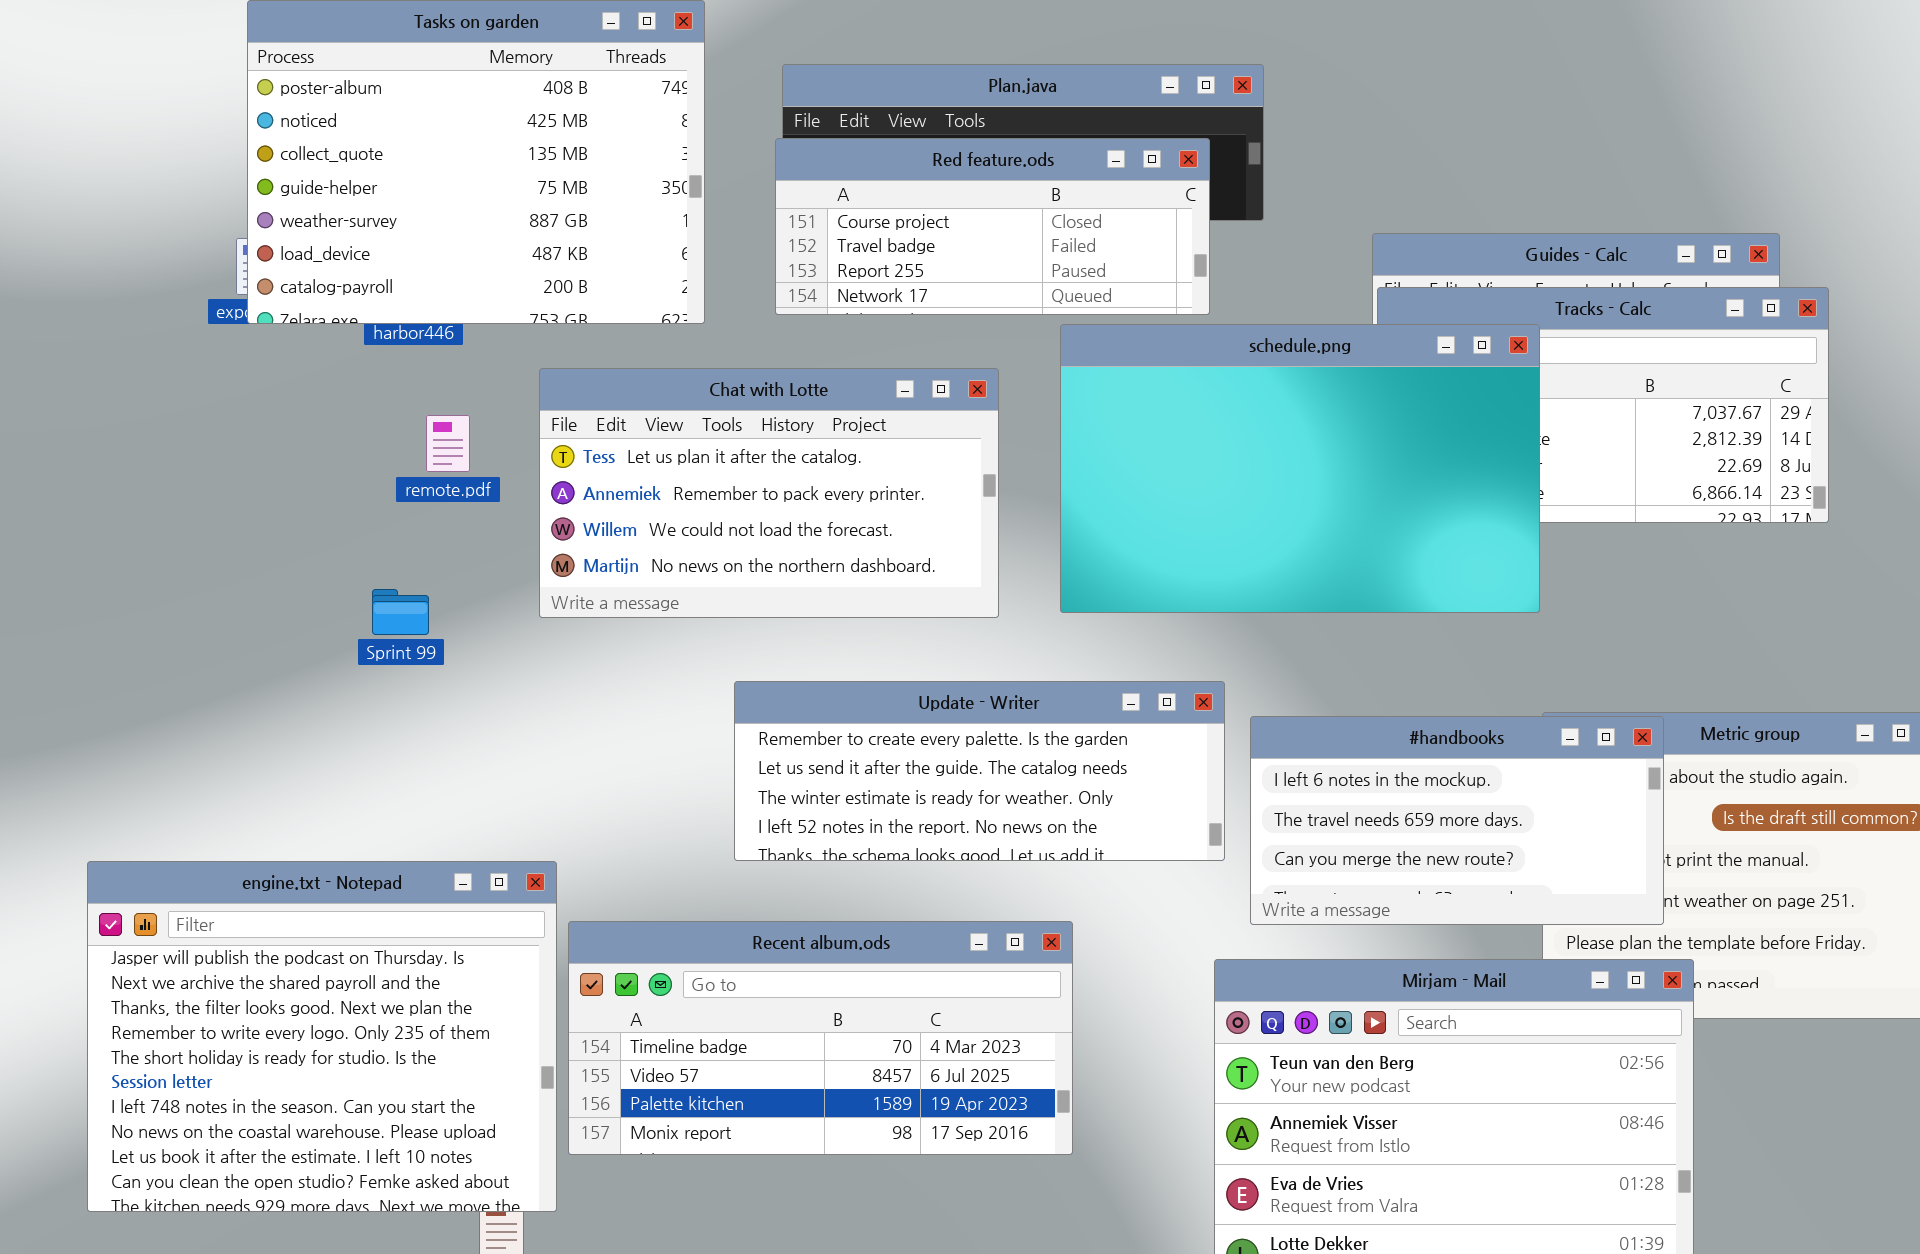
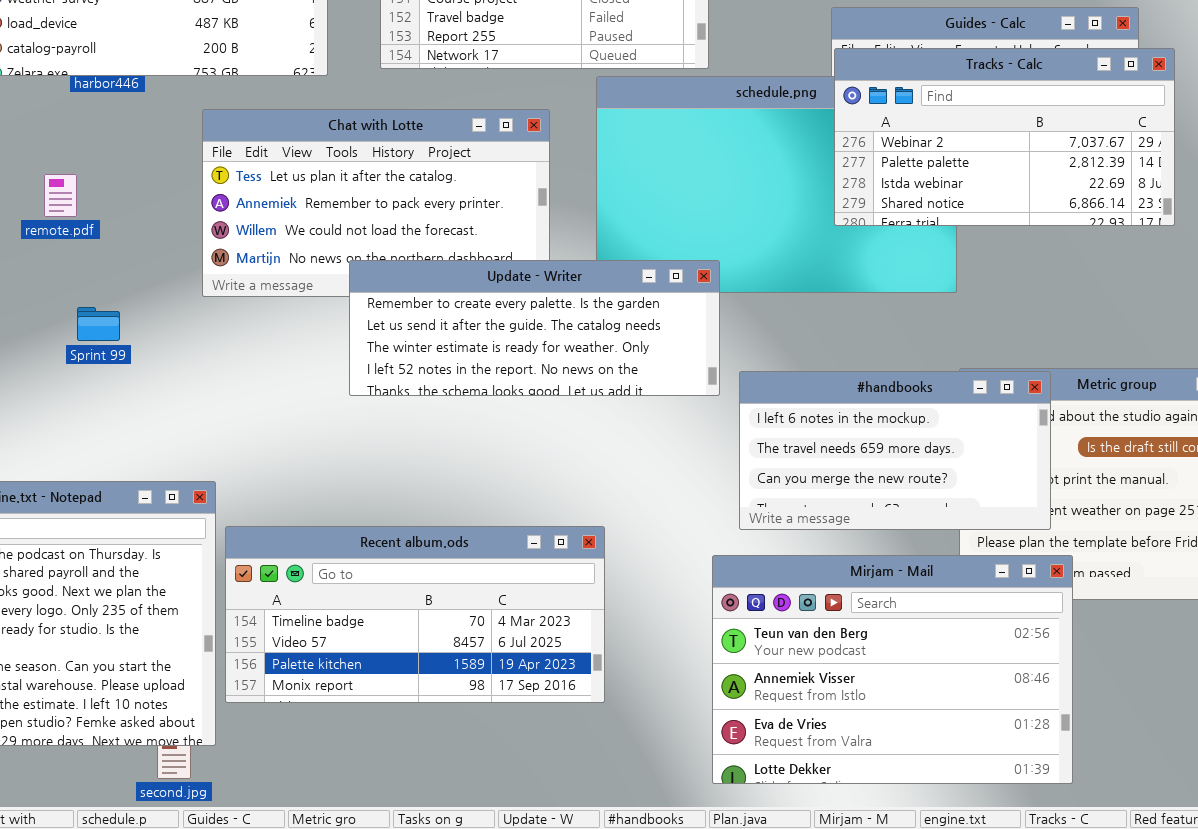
Tracks - Calc: [1377,287,1829,523] -> [834,48,1175,226], raised
remote.pdf: [426,415,470,472] -> [44,174,77,217], moved
Sprint 99: [372,589,429,635] -> [77,307,120,341], moved
Update - Writer: [734,681,1225,861] -> [349,260,720,396], moved

